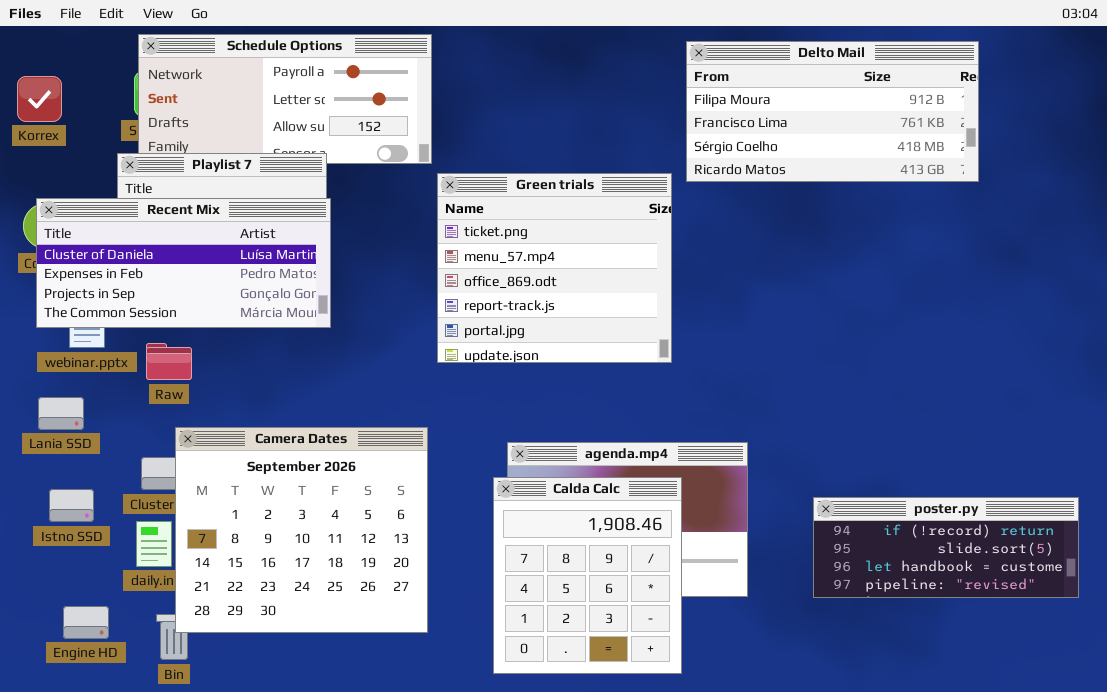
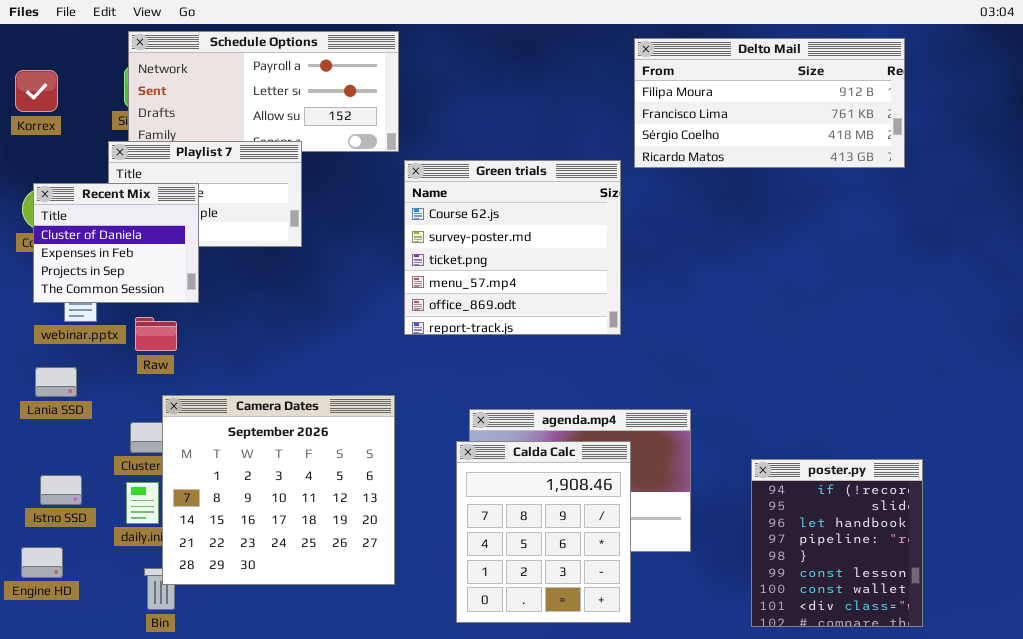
Green trials: [437,173,672,363] -> [404,160,621,335], scrolled up 2 rows
Recent Mix: [36,198,331,328] -> [33,183,199,303], resized
Istno SSD: [49,489,94,522] -> [40,475,82,505], moved
poster.py: [813,497,1079,598] -> [751,459,923,627], resized
Engine HD: [63,606,109,639] -> [21,547,63,578], moved

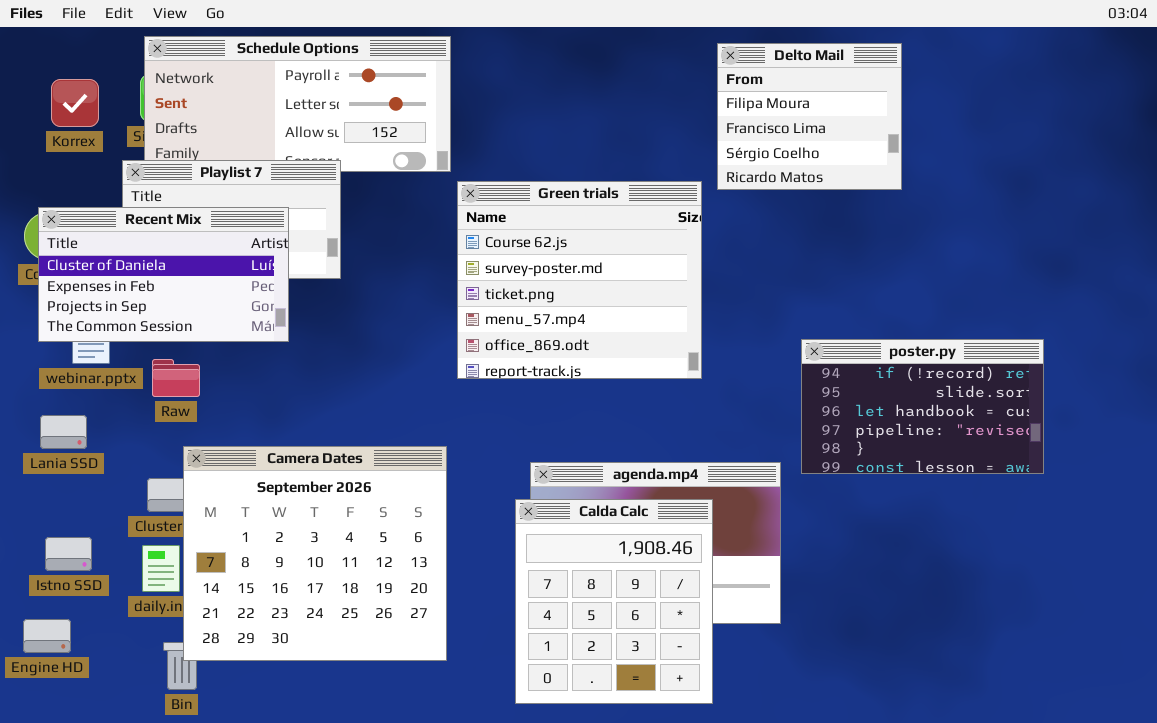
Delto Mail: [634,38,905,168] -> [717,43,902,190], resized
Korrex: [15,70,58,112] -> [51,79,99,127], moved
Recent Mix: [33,183,199,303] -> [38,207,289,342], resized
poster.py: [751,459,923,627] -> [801,339,1044,474], moved, resized

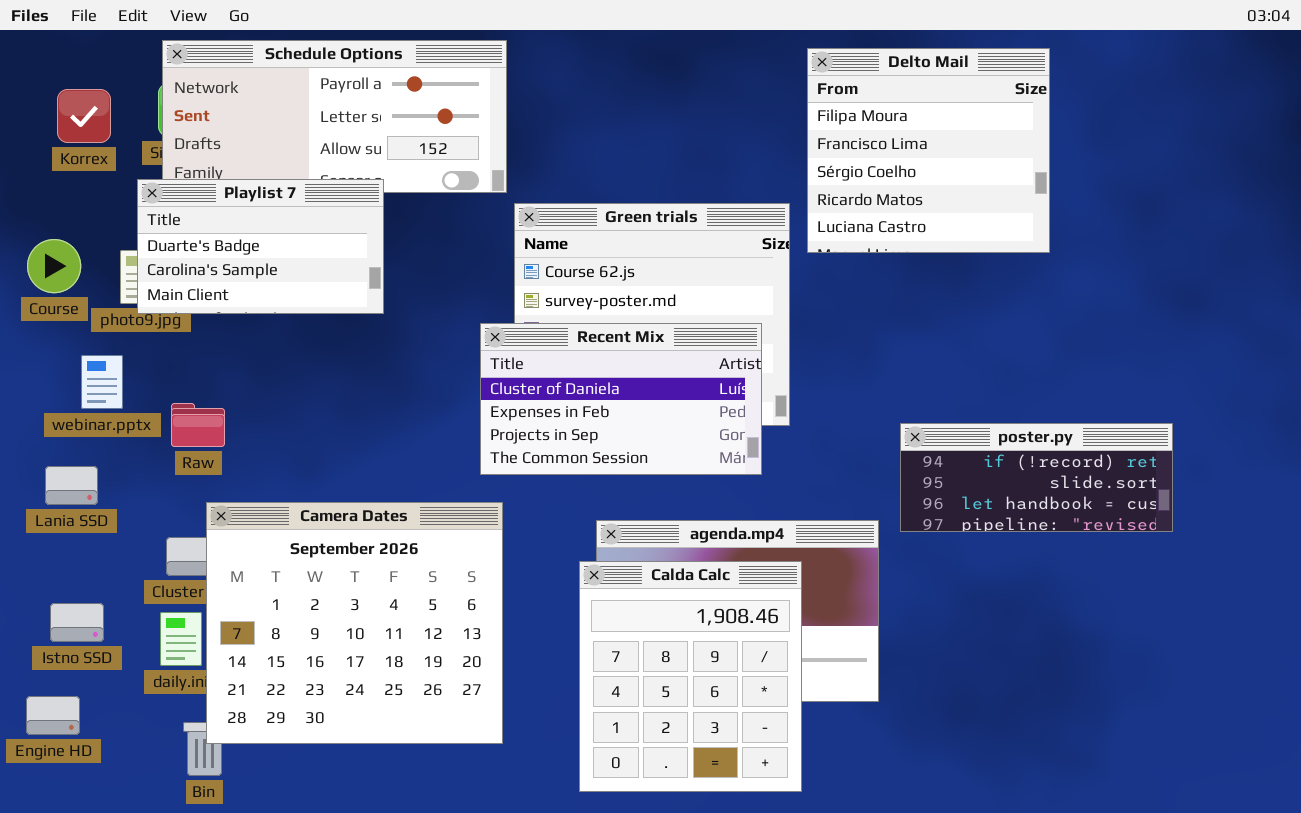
Delto Mail: [717,43,902,190] -> [807,48,1050,253], resized
Recent Mix: [38,207,289,342] -> [480,323,762,475], moved
poster.py: [801,339,1044,474] -> [900,423,1173,532], resized

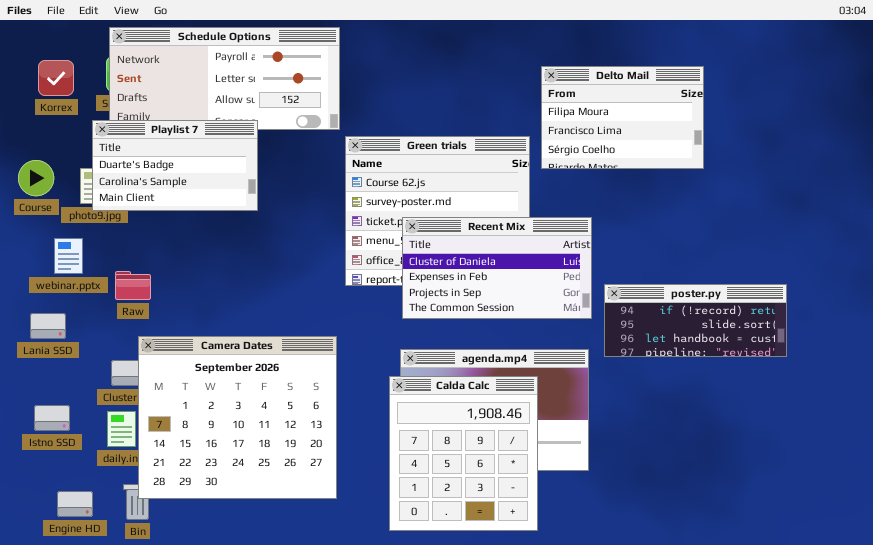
Delto Mail: [807,48,1050,253] -> [541,66,704,169], resized
Recent Mix: [480,323,762,475] -> [402,217,592,319], moved
Engine HD: [26,696,80,735] -> [57,491,93,517], moved

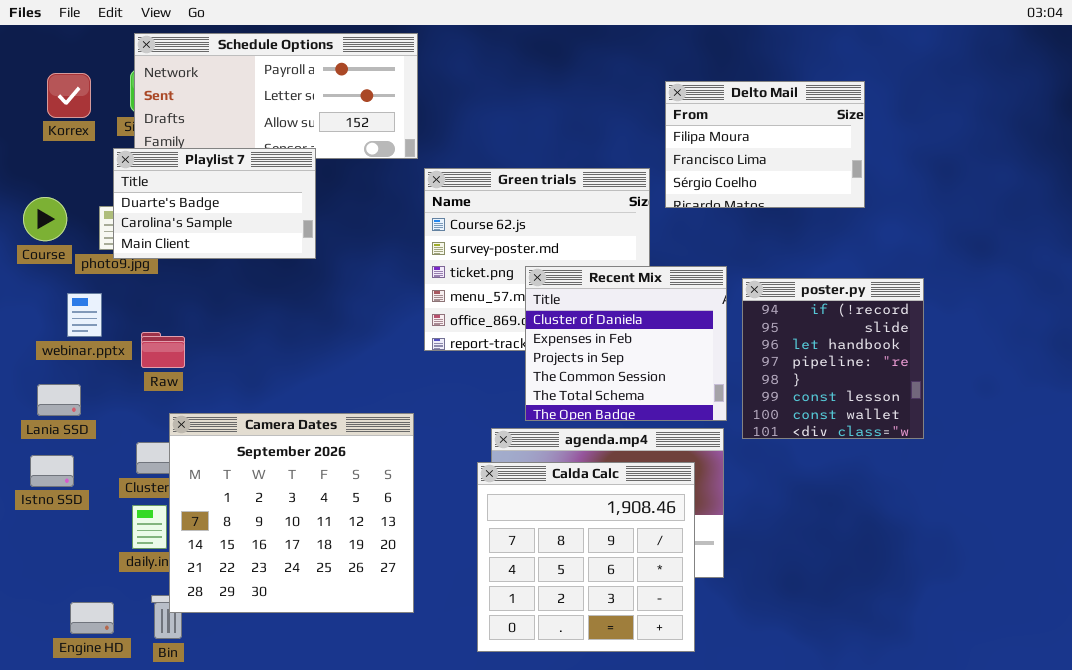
Recent Mix: [402,217,592,319] -> [525,266,727,421], resized
poster.py: [604,284,787,357] -> [742,278,924,439], resized
Calda Calc: [389,376,538,531] -> [477,462,695,652], resized
Istno SSD: [34,405,70,431] -> [30,455,74,487], moved

